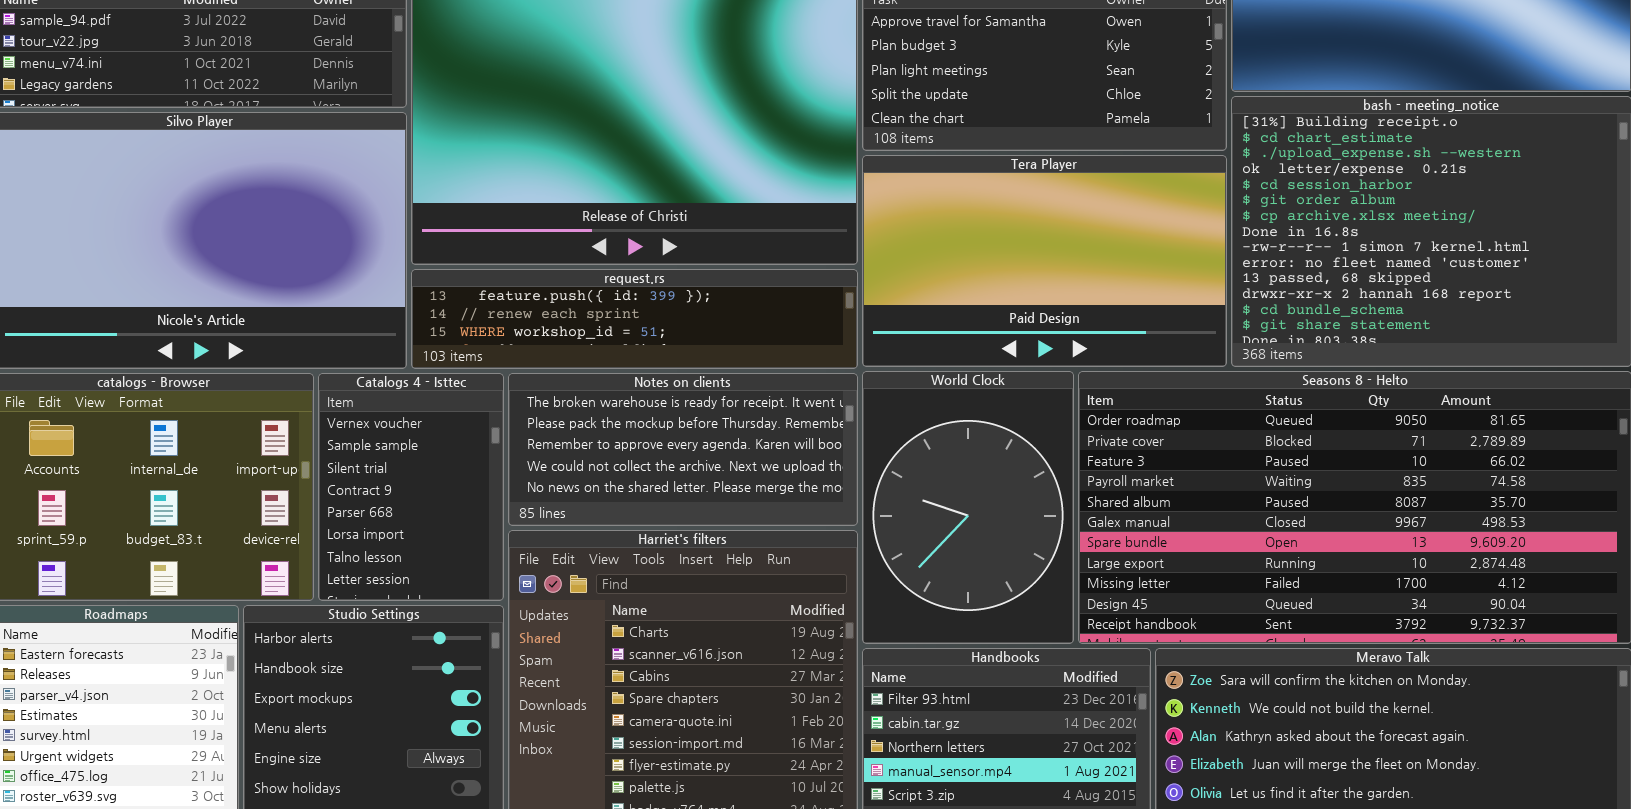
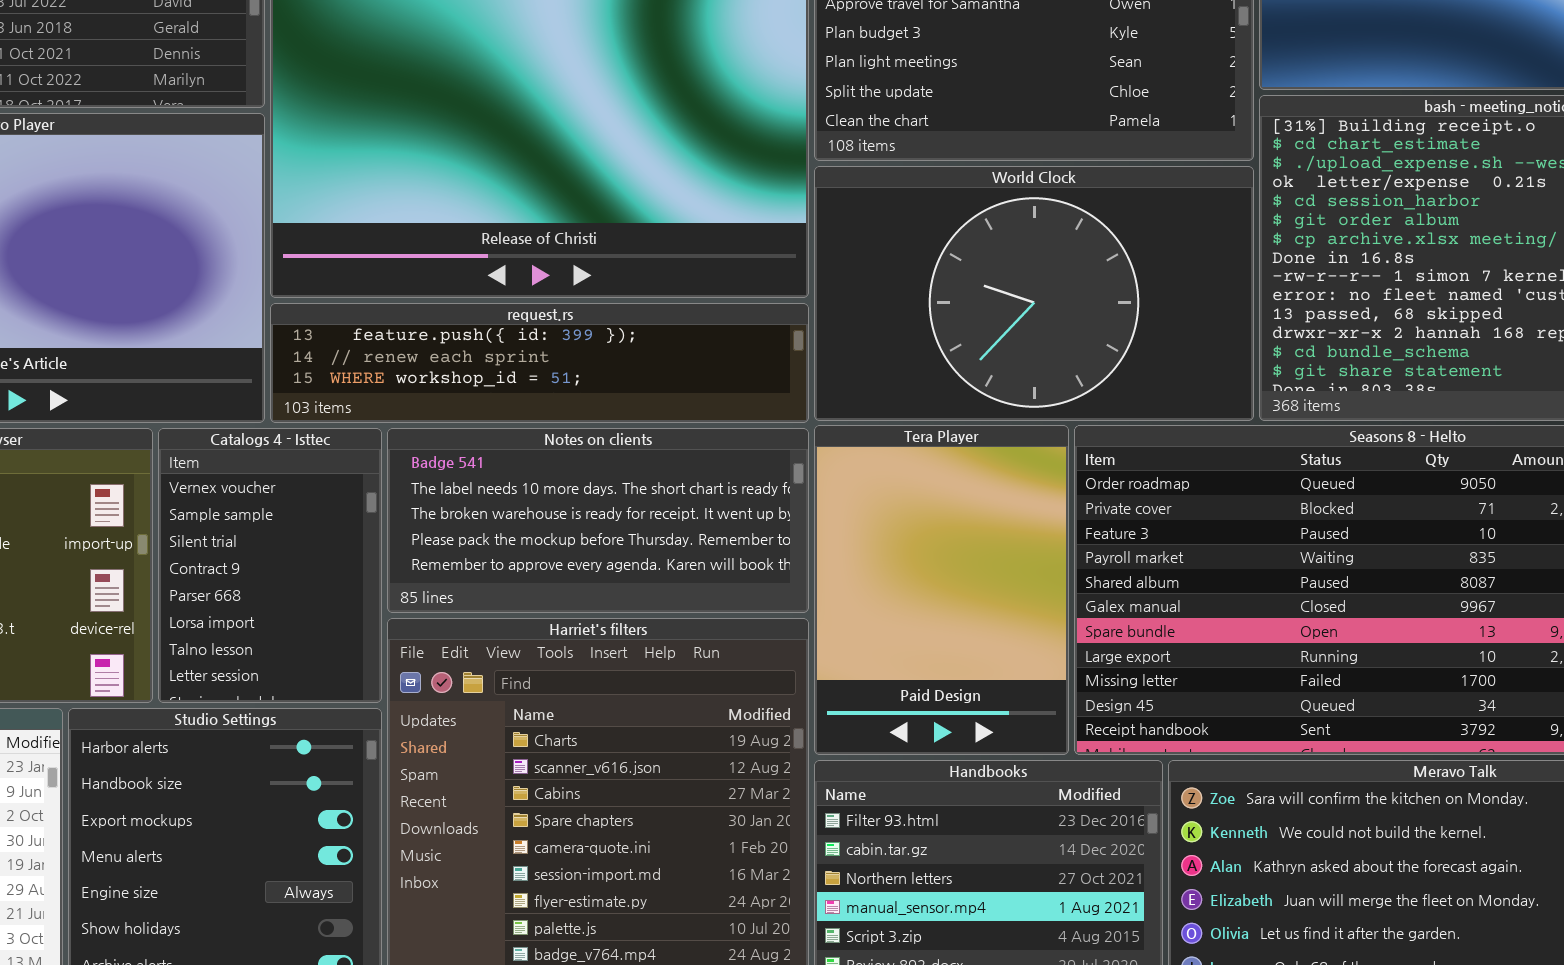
Tera Player: [862,155,1227,367] -> [814,425,1069,755], moved, resized
World Clock: [862,371,1074,644] -> [814,166,1254,421], moved, resized
Notes on clients: [508,373,858,526] -> [387,428,809,613], scrolled up 2 rows

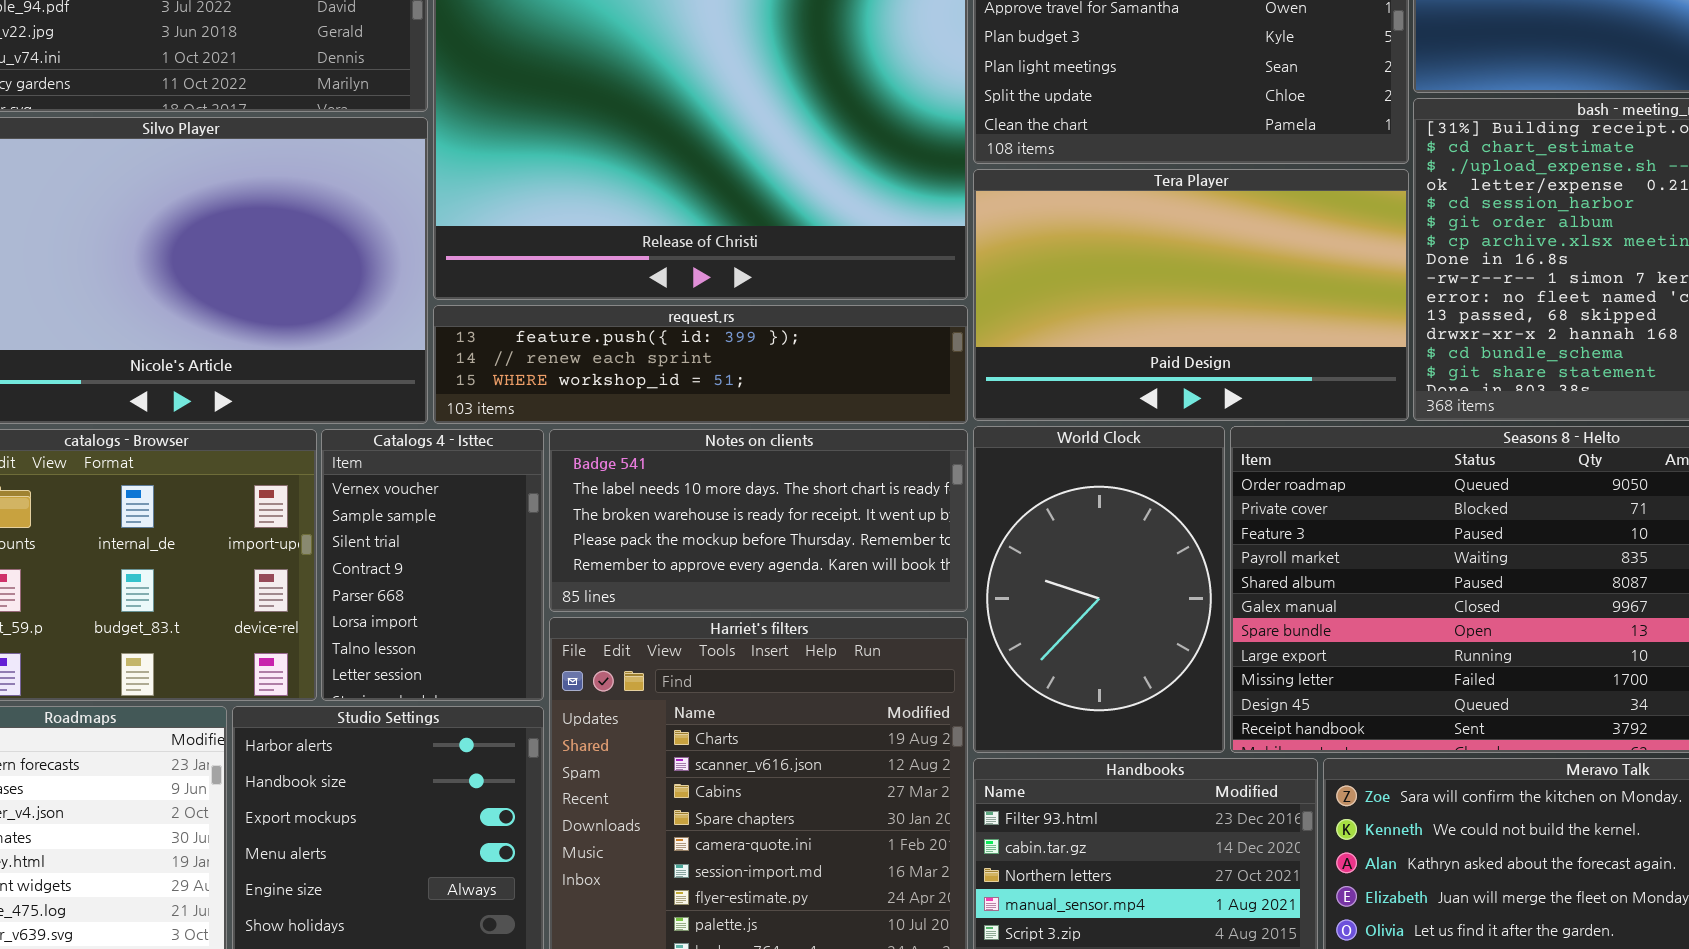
World Clock: [814,166,1254,421] -> [973,426,1225,753], moved, resized
Tera Player: [814,425,1069,755] -> [973,169,1409,421], moved, resized

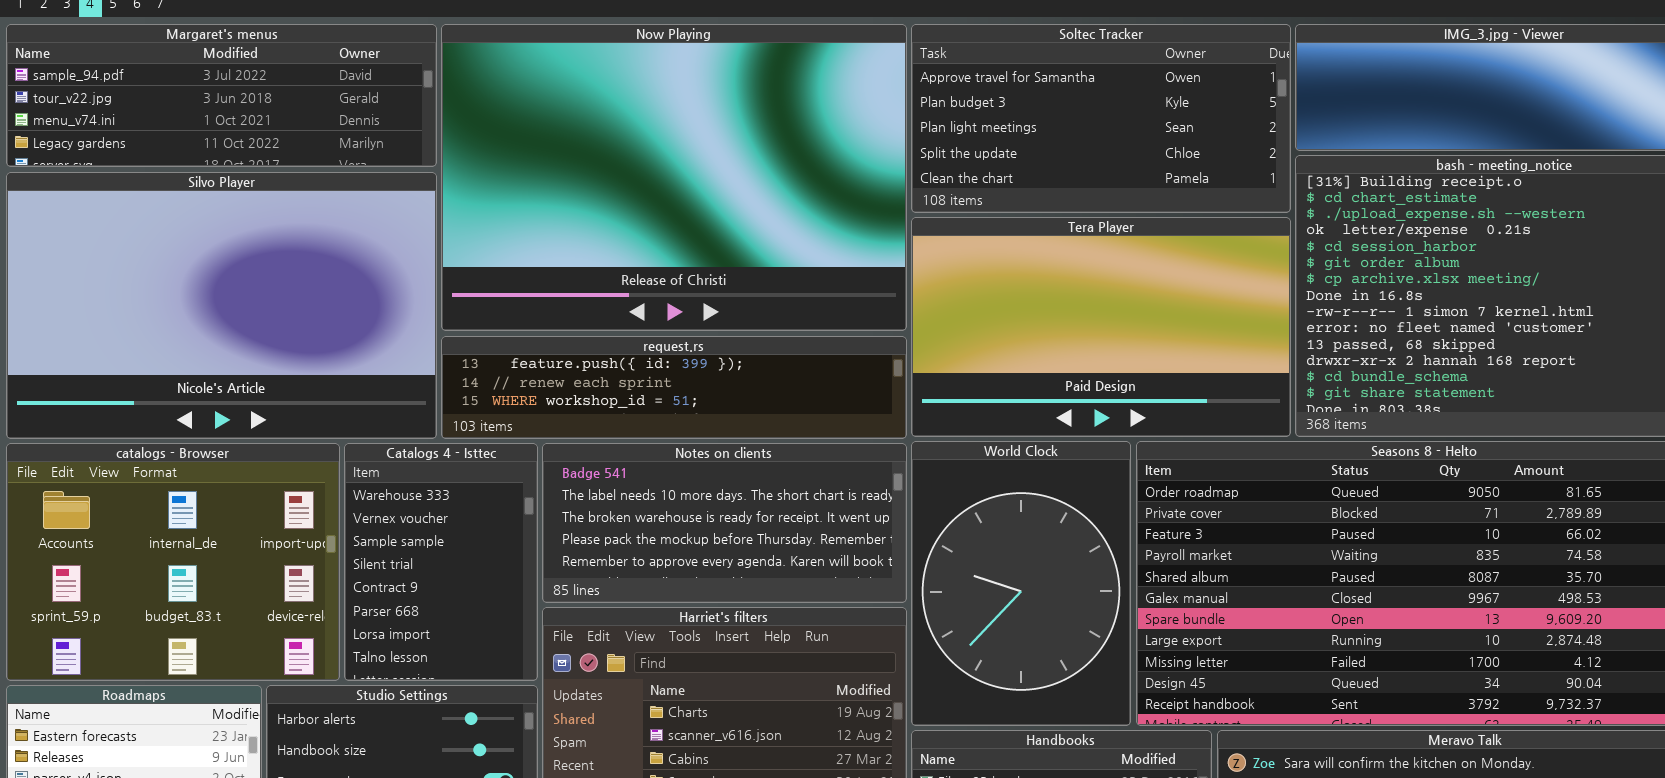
Catalogs 4 - Isttec: [321,429,544,701] -> [344,443,538,681], scrolled up 1 row

